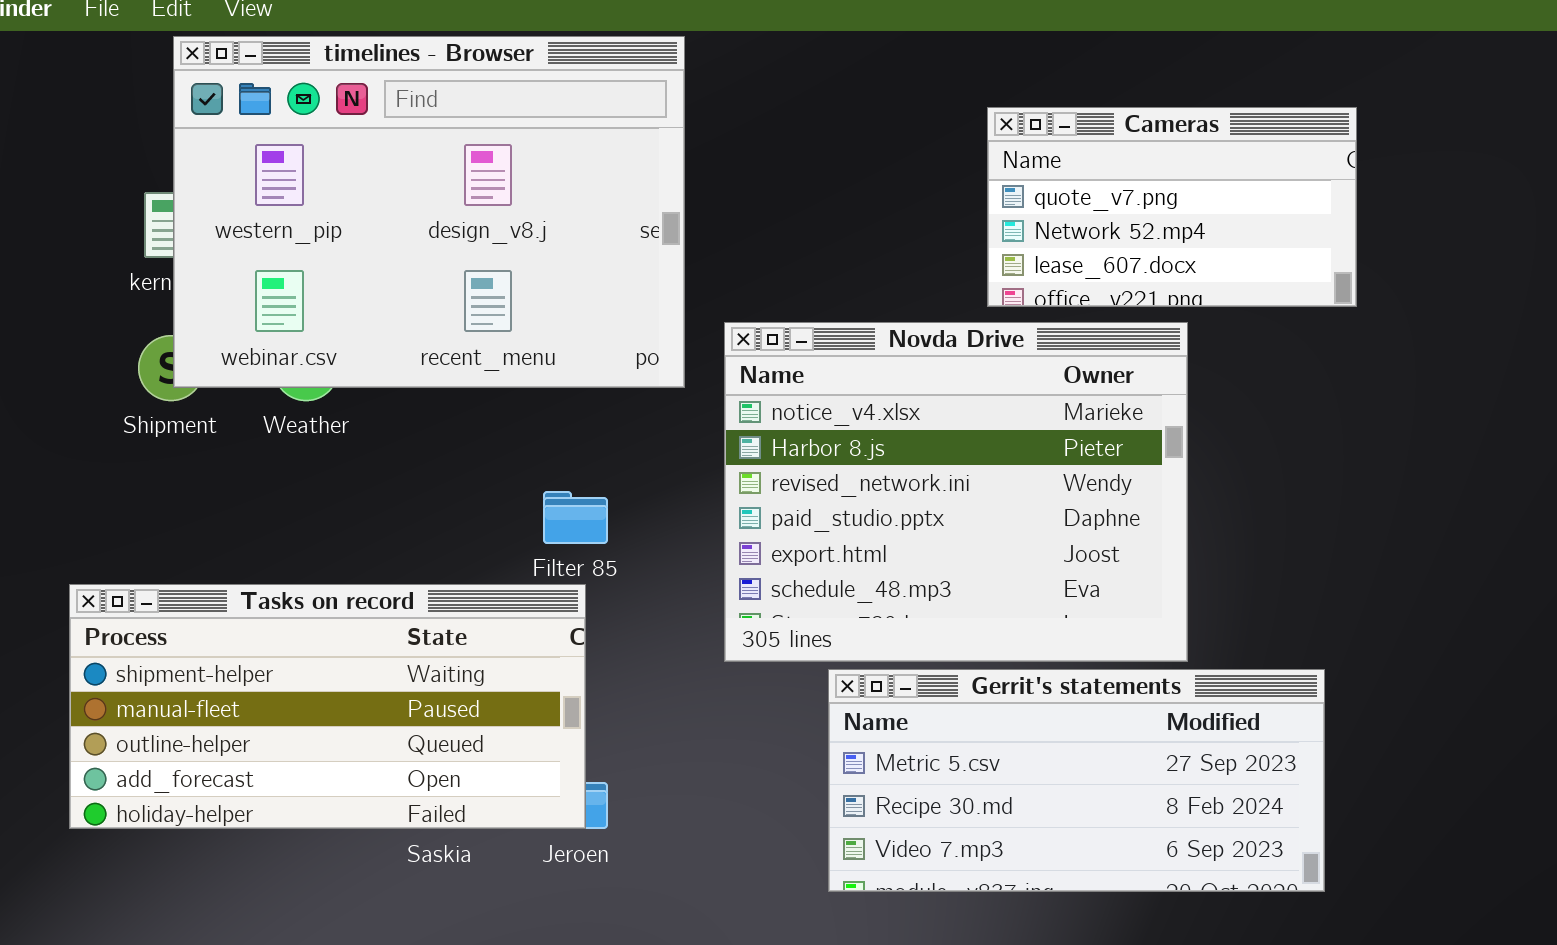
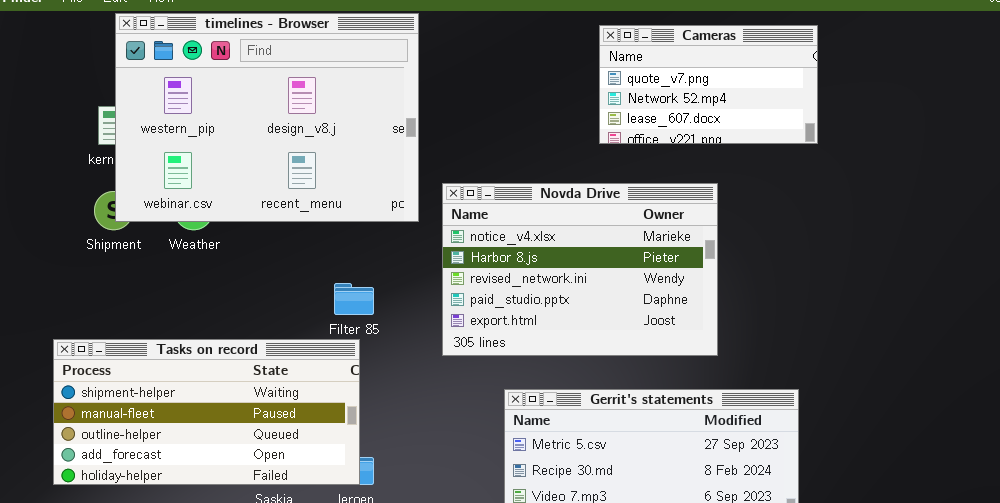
Cameras: [987,107,1357,307] -> [599,25,818,144], moved
Novda Drive: [724,322,1188,662] -> [442,183,718,356], resized

